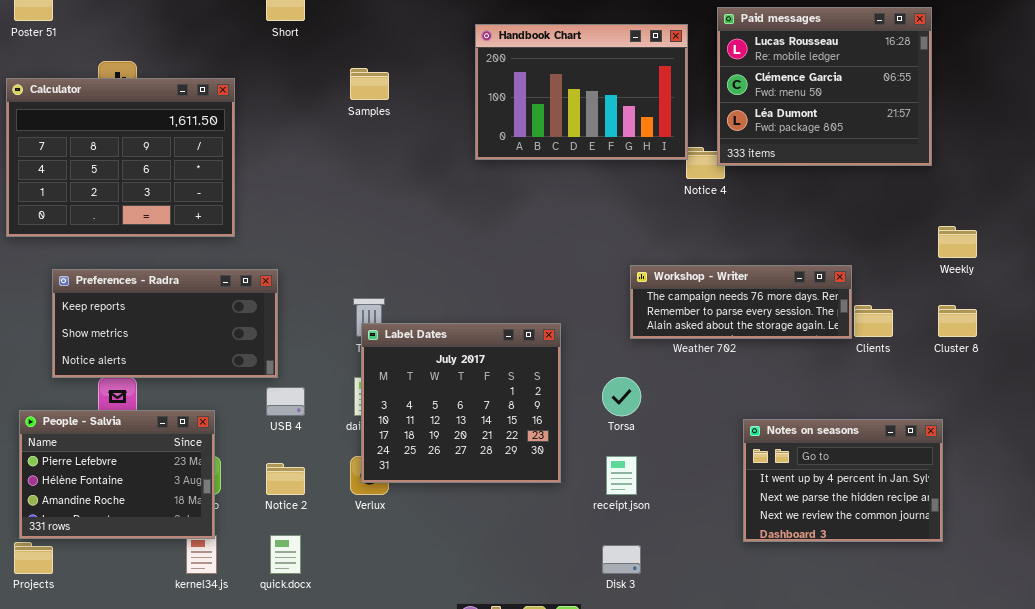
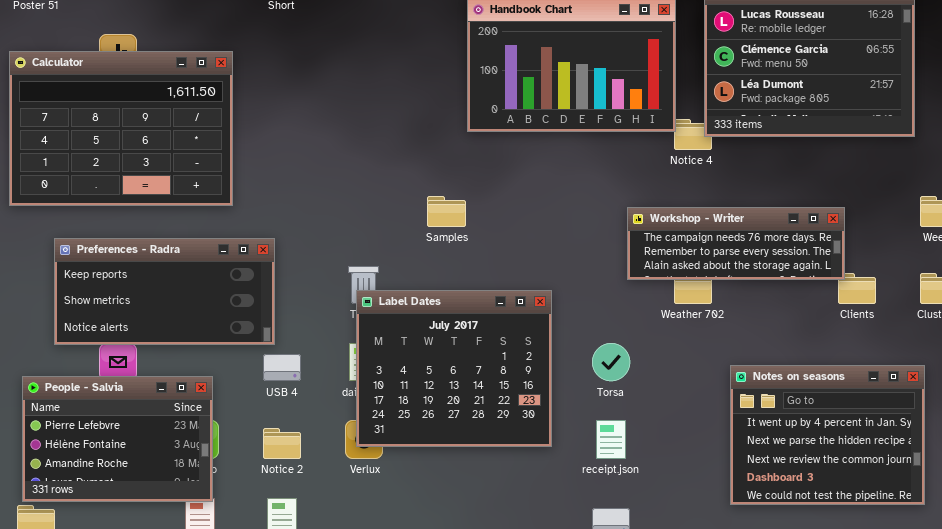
Samples: [350,68,389,100] -> [427,196,466,227], moved
Workshop - Writer: [630,265,852,339] -> [627,207,845,280], moved
Notes on seasons: [743,419,943,542] -> [730,365,925,505], resized

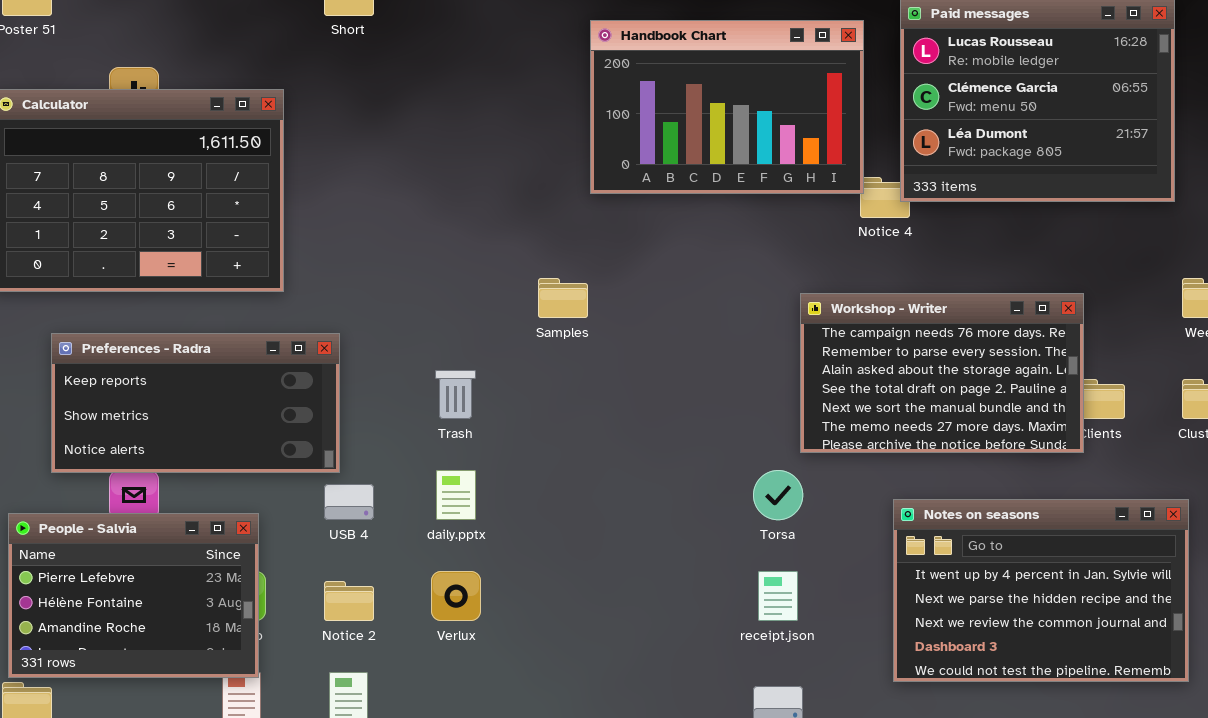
Workshop - Writer: [627,207,845,280] -> [800,293,1084,453], resized
Label Dates: [356,290,552,447] -> none, closed
Notes on seasons: [730,365,925,505] -> [893,499,1189,682], resized

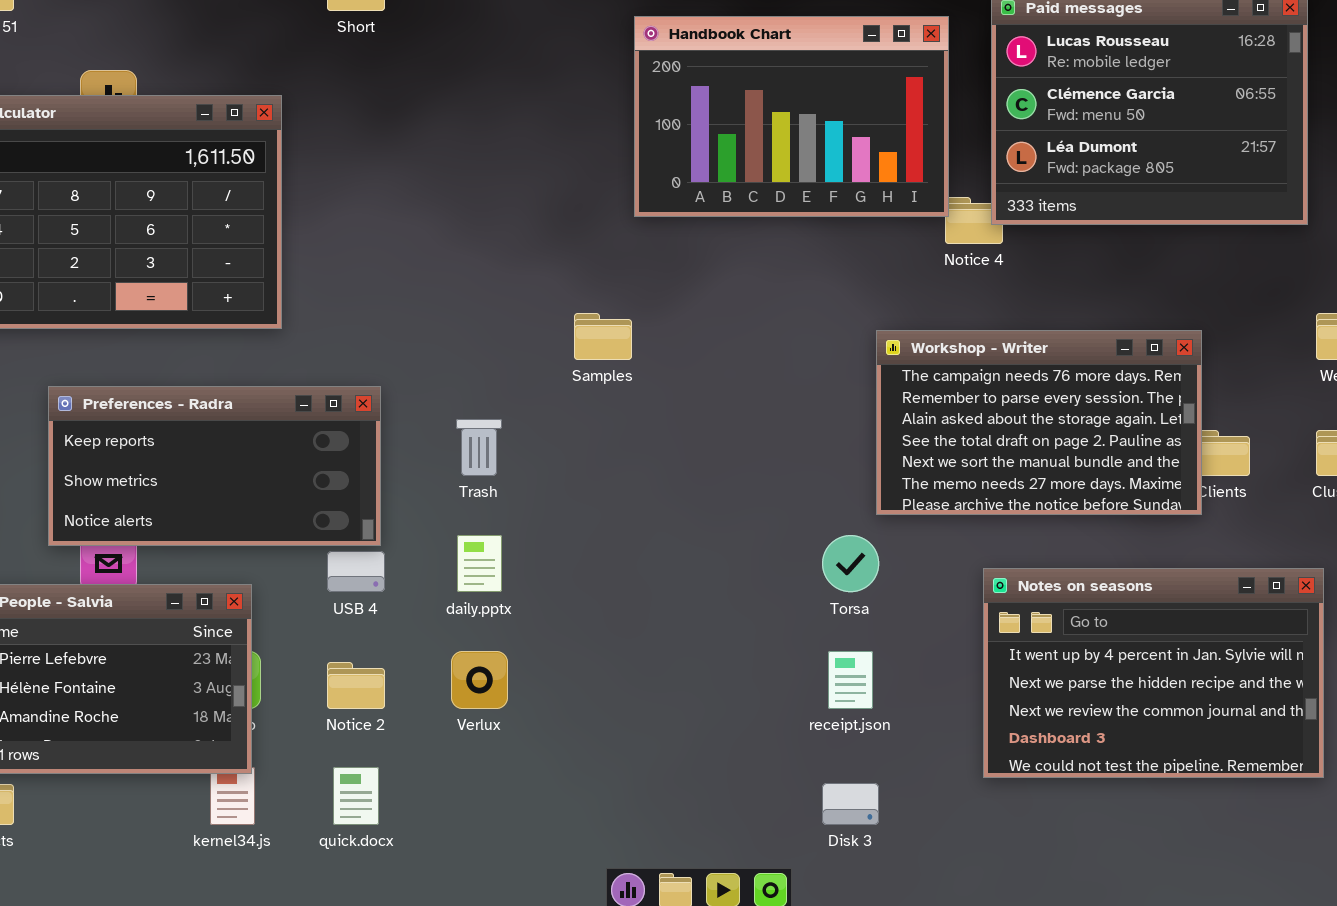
Preferences - Radra: [51,333,340,473] -> [48,386,381,546], moved

